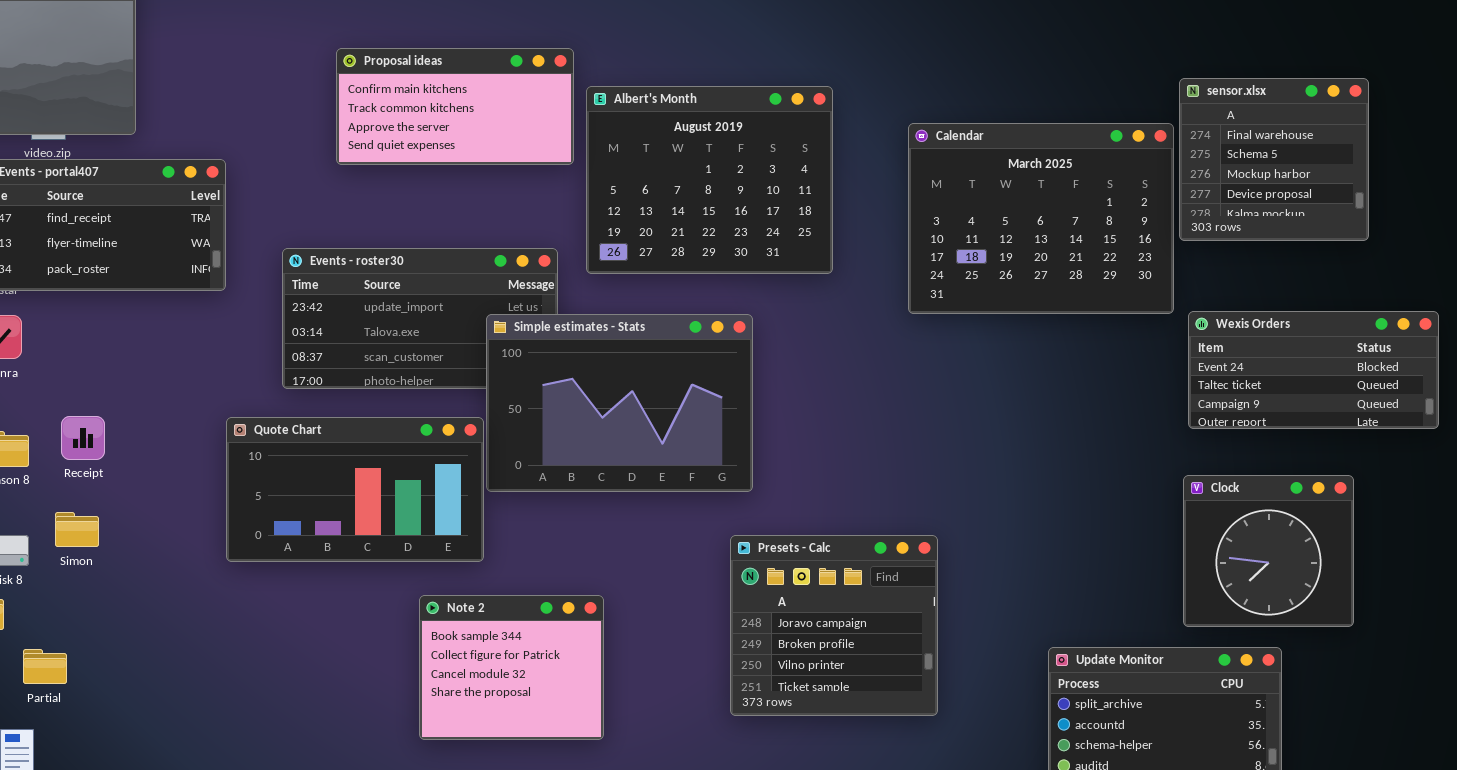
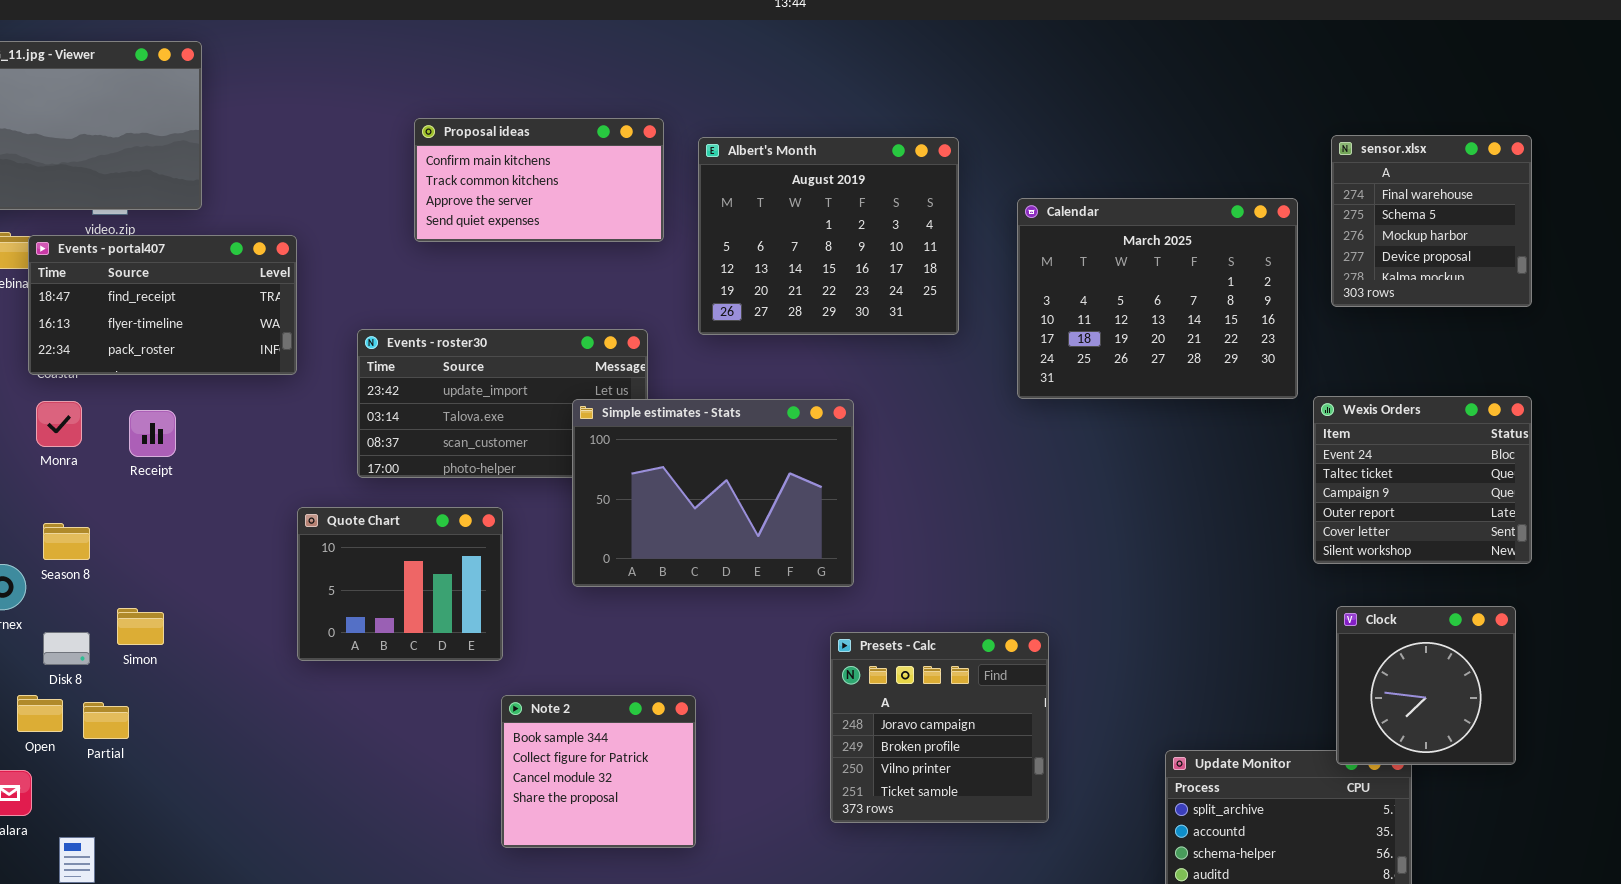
sensor.xlsx: [1179,78,1369,241] -> [1331,135,1532,307], moved
Albert's Month: [586,86,833,274] -> [698,137,959,335], moved
Wexis Orders: [1188,311,1439,429] -> [1313,396,1532,564], resized
Receipt: [61,416,105,460] -> [129,410,176,457], moved
Quote Chart: [226,417,484,562] -> [297,507,503,661], resized
Clock: [1183,475,1354,627] -> [1336,606,1516,765], moved
Partial: [23,649,67,684] -> [83,702,129,739], moved

